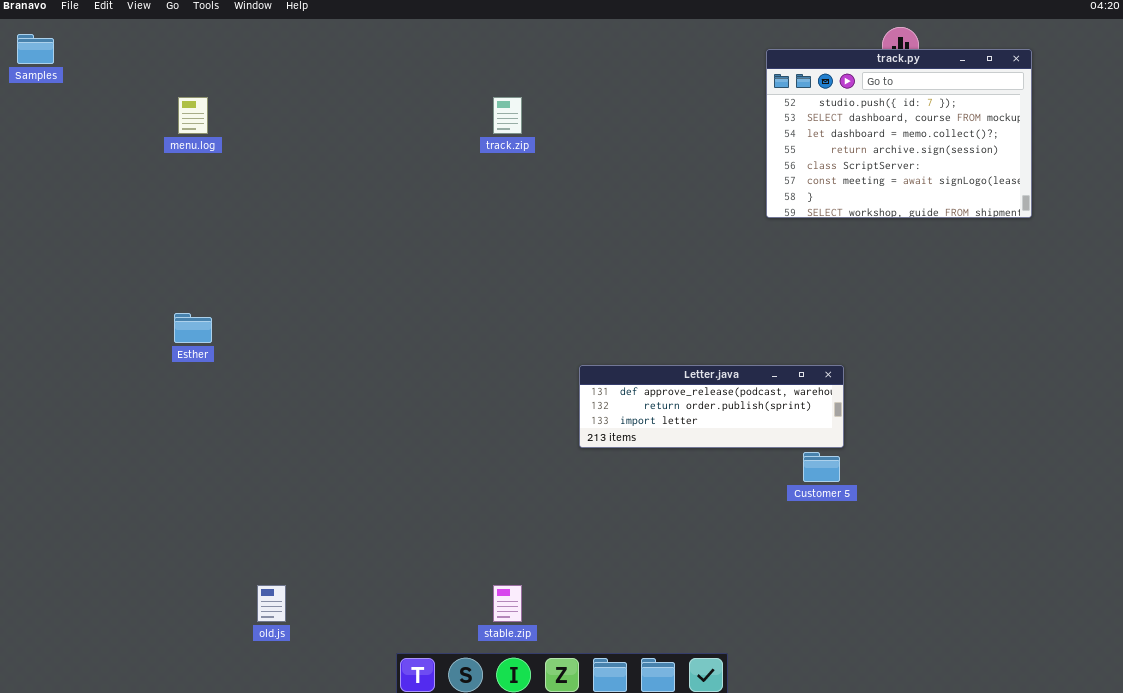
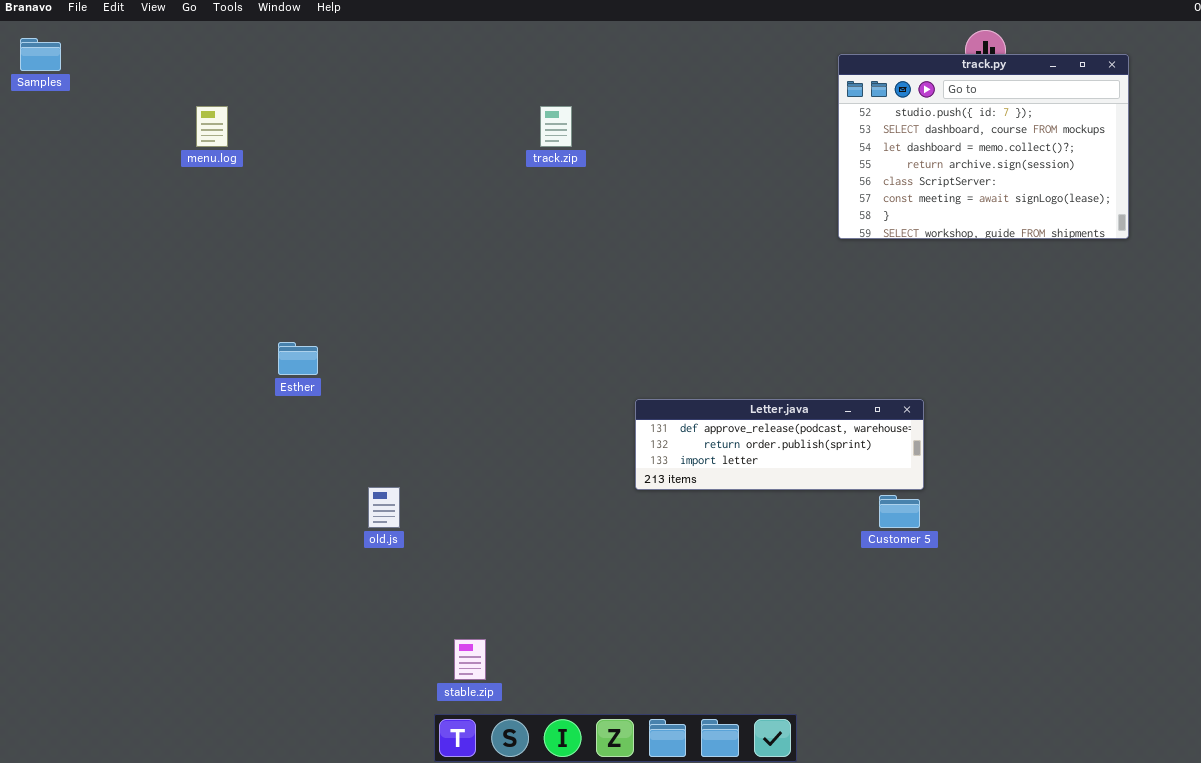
Esther: [174,313,212,343] -> [278,342,318,375], moved
old.js: [257,585,286,622] -> [368,487,400,528], moved
stable.zip: [493,585,522,622] -> [454,639,486,680], moved

